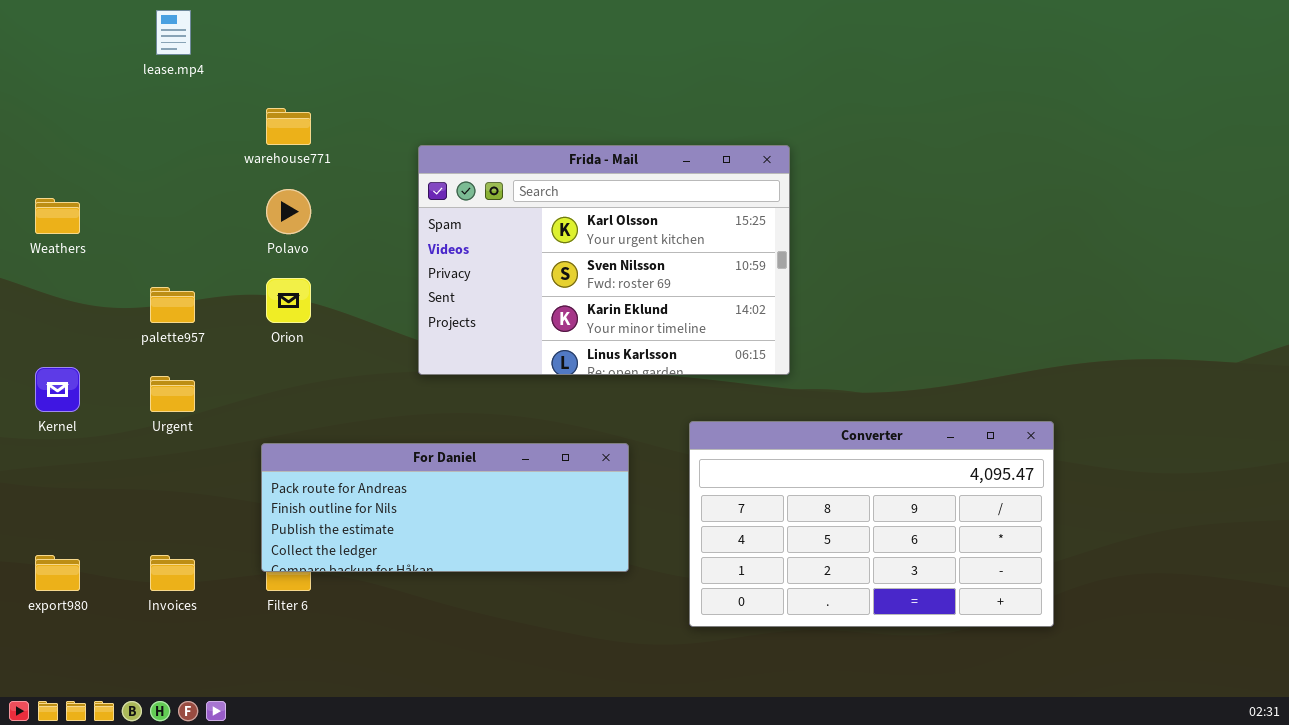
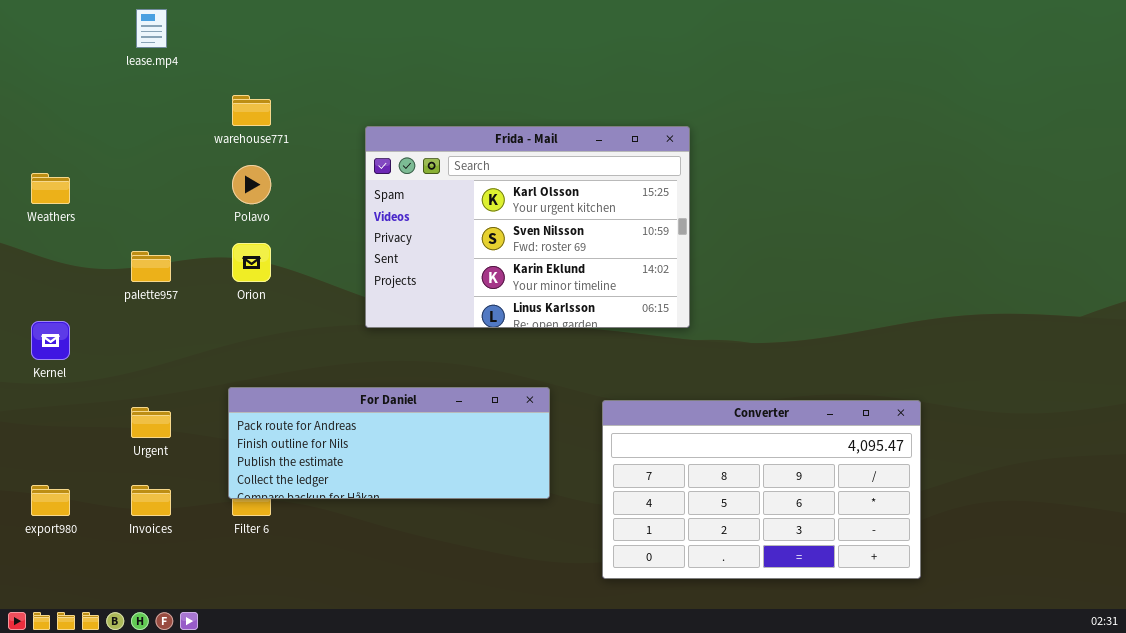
Urgent: [150,376,195,412] -> [131,407,171,438], moved
Converter: [689,421,1054,627] -> [602,400,921,579], moved

